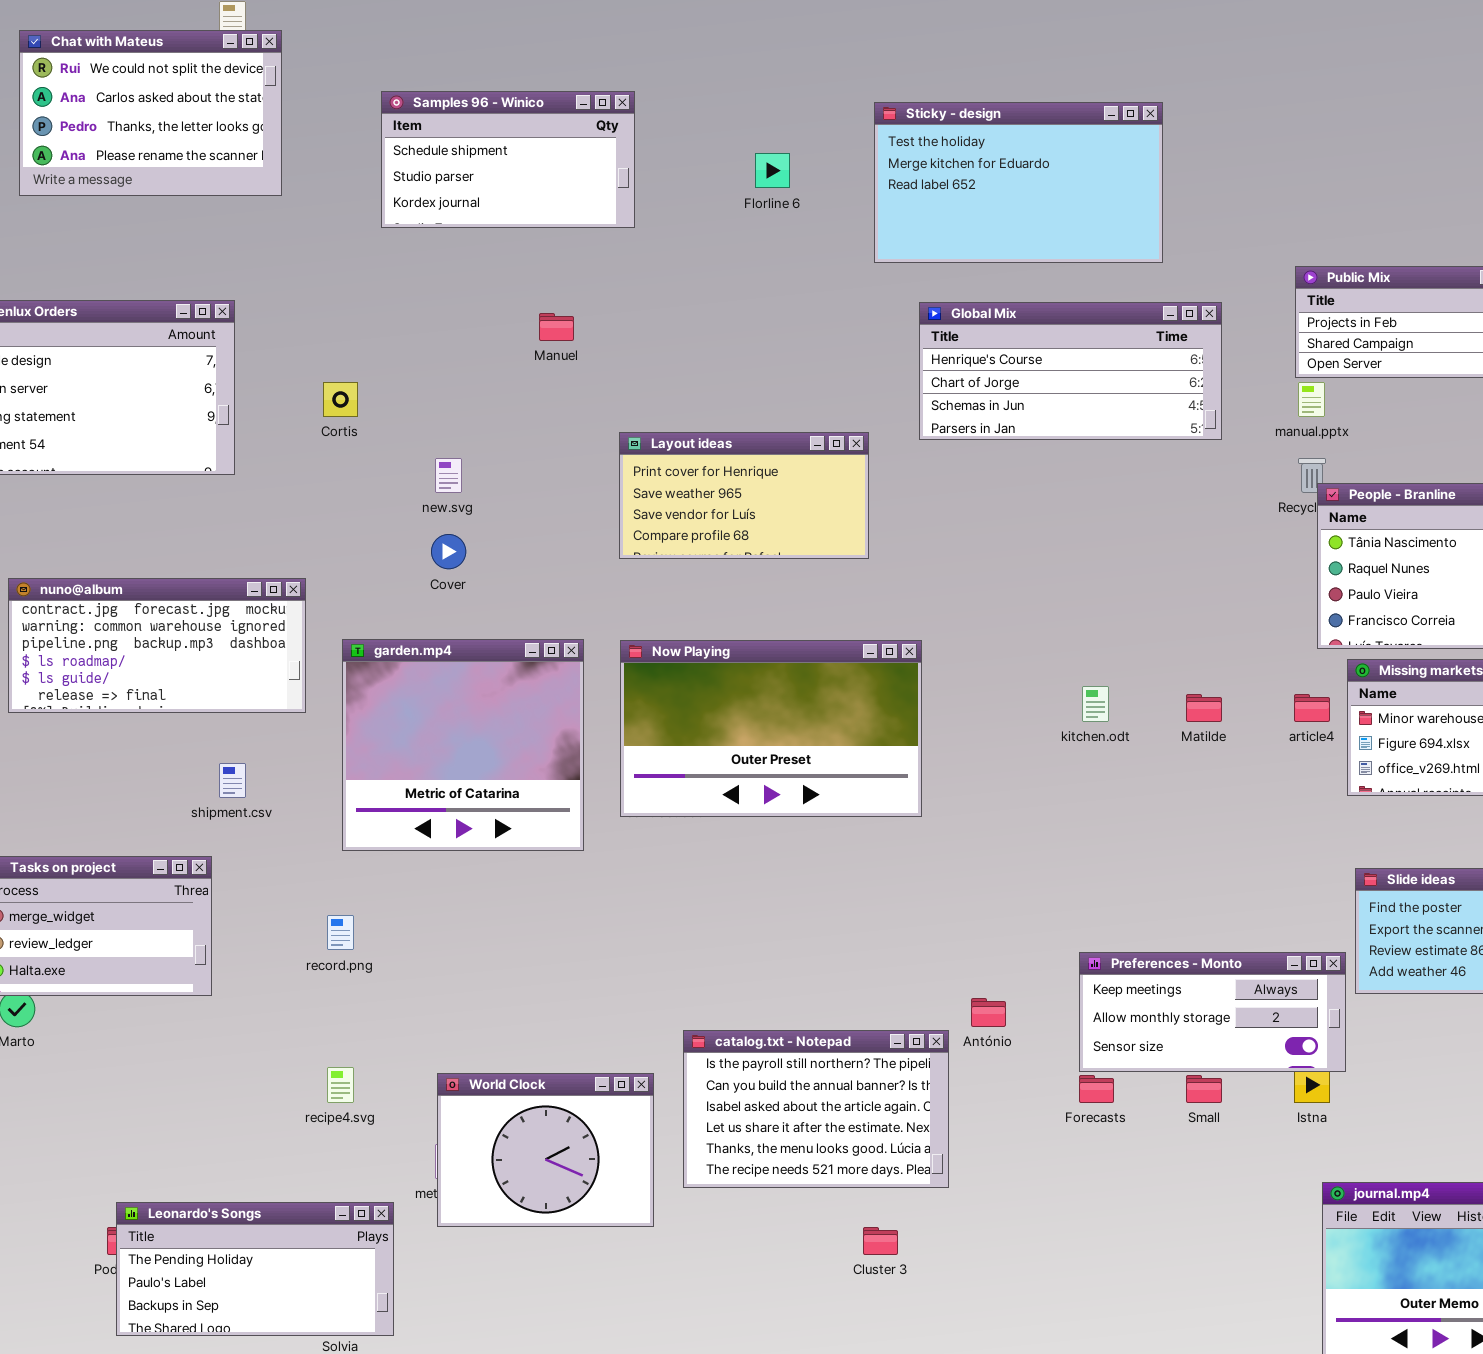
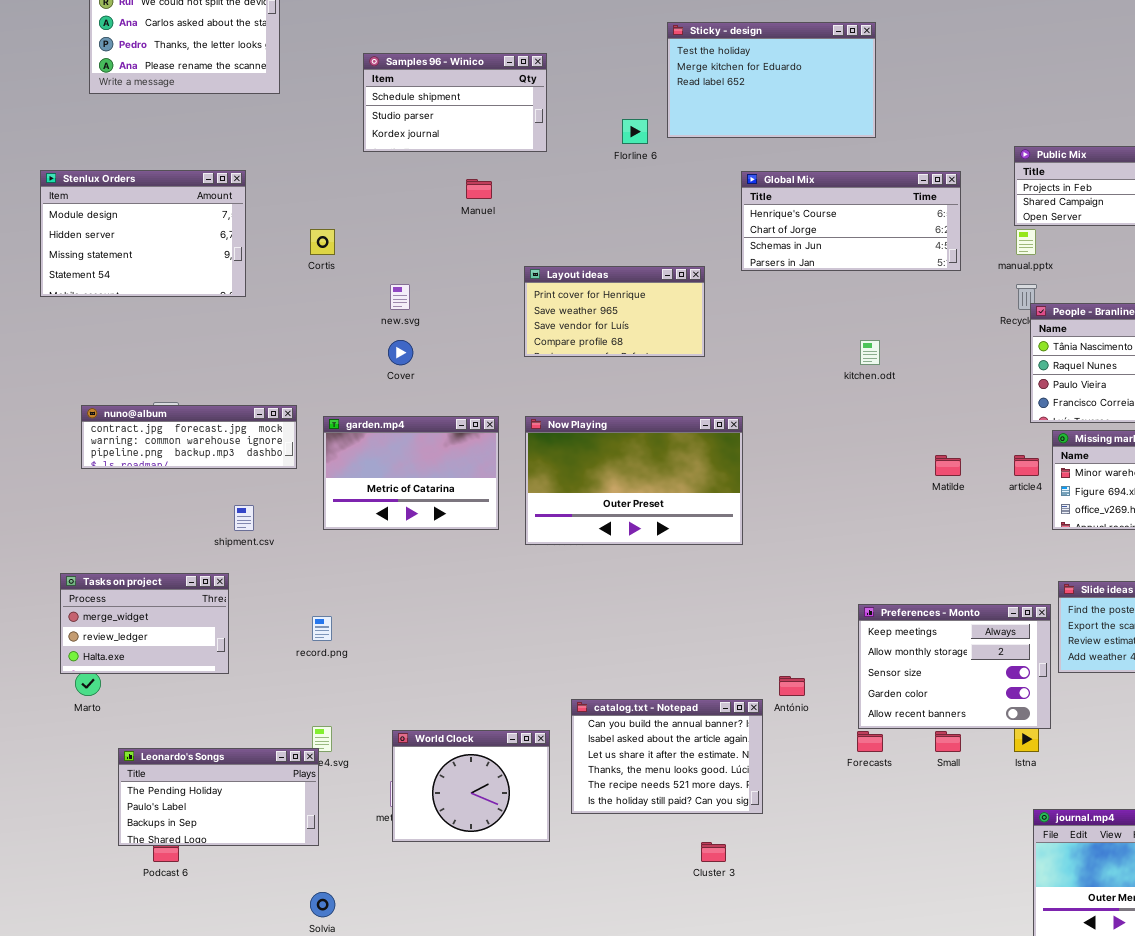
Samples 96 - Winico: [381,91,635,228] -> [363,53,547,152], moved
Sticky - design: [874,102,1163,263] -> [667,22,876,138], moved
Florline 6: [755,153,790,188] -> [622,119,648,144], moved
nuno@album: [8,578,306,713] -> [81,405,297,469], resized
garden.mp4: [342,639,584,851] -> [323,416,499,530], resized
kitchen.odt: [1082,686,1109,722] -> [860,340,880,365], moved
Preferences - Monto: [1079,952,1346,1072] -> [858,604,1051,729], resized
catalog.txt - Notepad: [683,1030,949,1188] -> [571,699,763,814], scrolled down 1 row
Leonardo's Songs: [116,1202,394,1336] -> [118,748,319,846], moved

